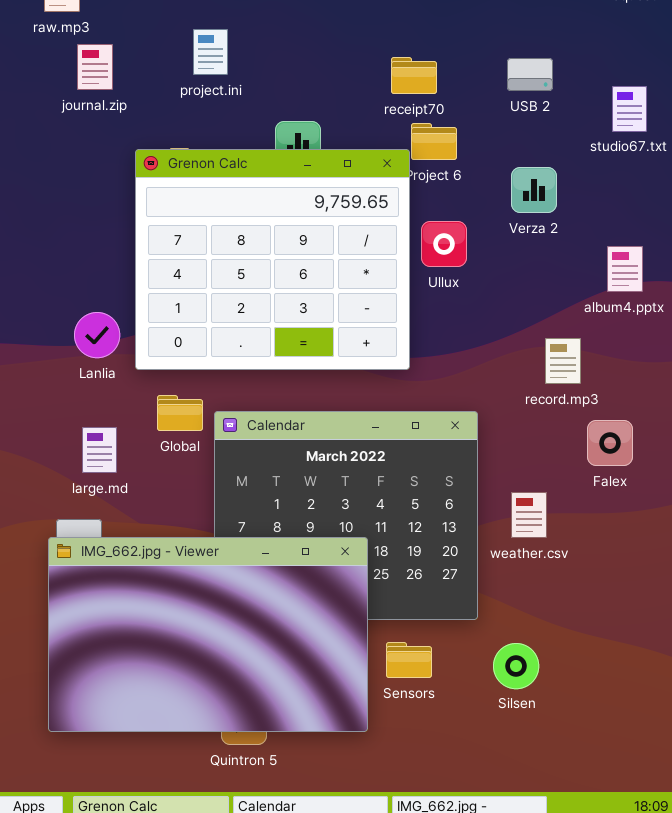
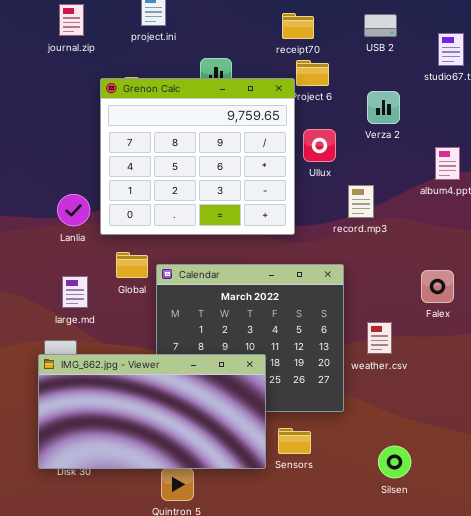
record.mp3: [545,338,581,384] -> [348,185,374,218], moved
IMG_662.jpg - Viewer: [48,537,368,732] -> [38,354,266,469], resized
Silsen: [493,643,539,689] -> [378,446,411,478], moved

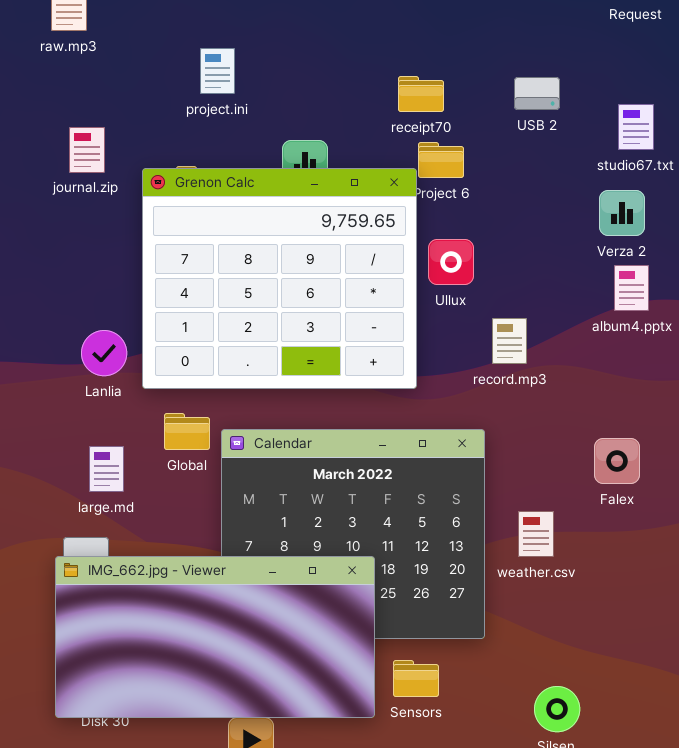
journal.zip: [59,4,84,36] -> [69,127,105,173], moved
Verza 2: [367,91,400,124] -> [599,190,645,236], moved

